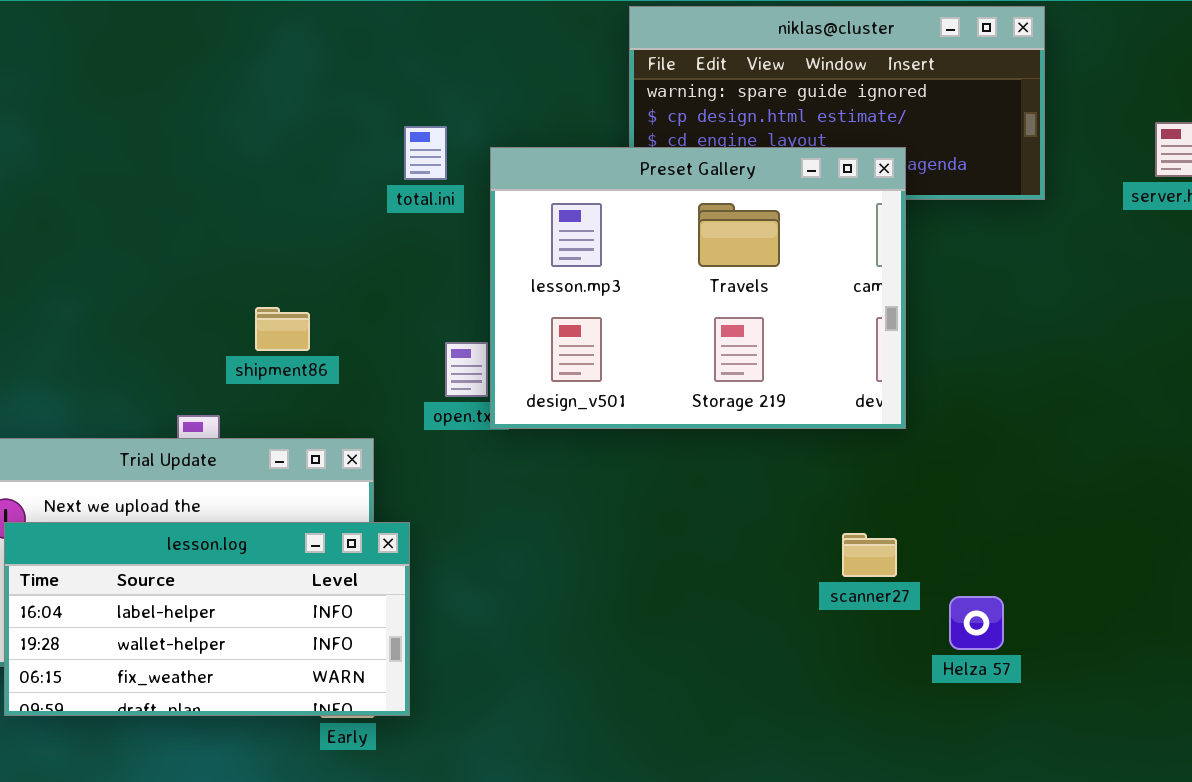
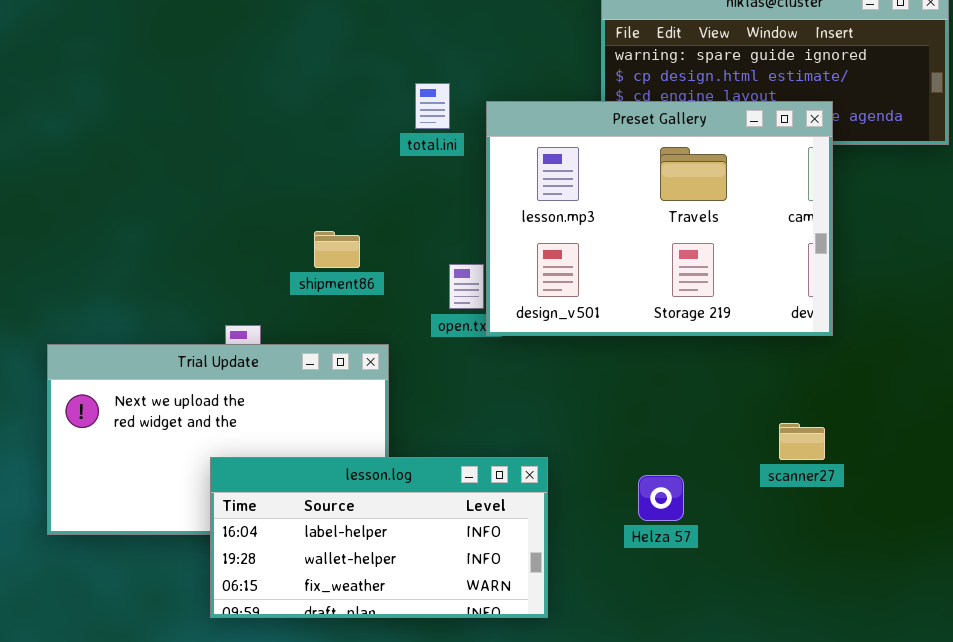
shipment86: [255,307,310,351] -> [314,231,360,268], moved
lesson.log: [4,522,410,716] -> [210,457,548,618], moved
Helza 57: [949,596,1004,650] -> [638,475,684,521], moved

